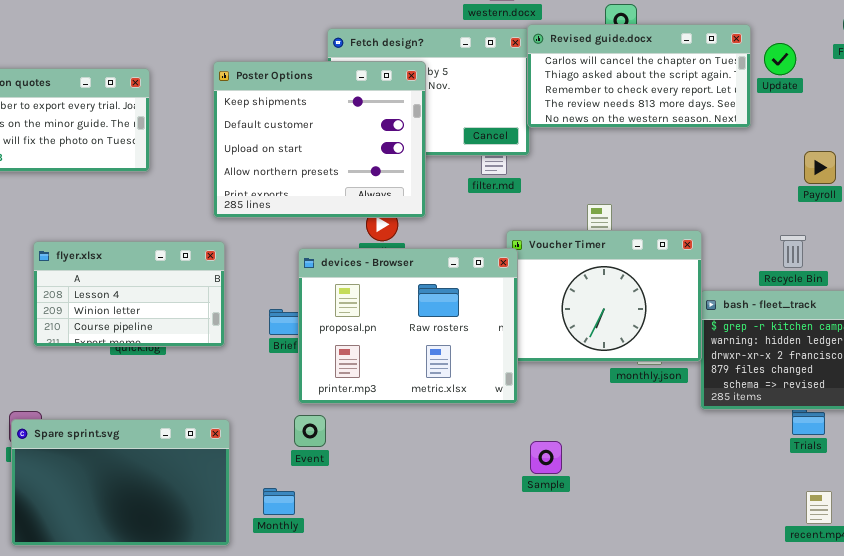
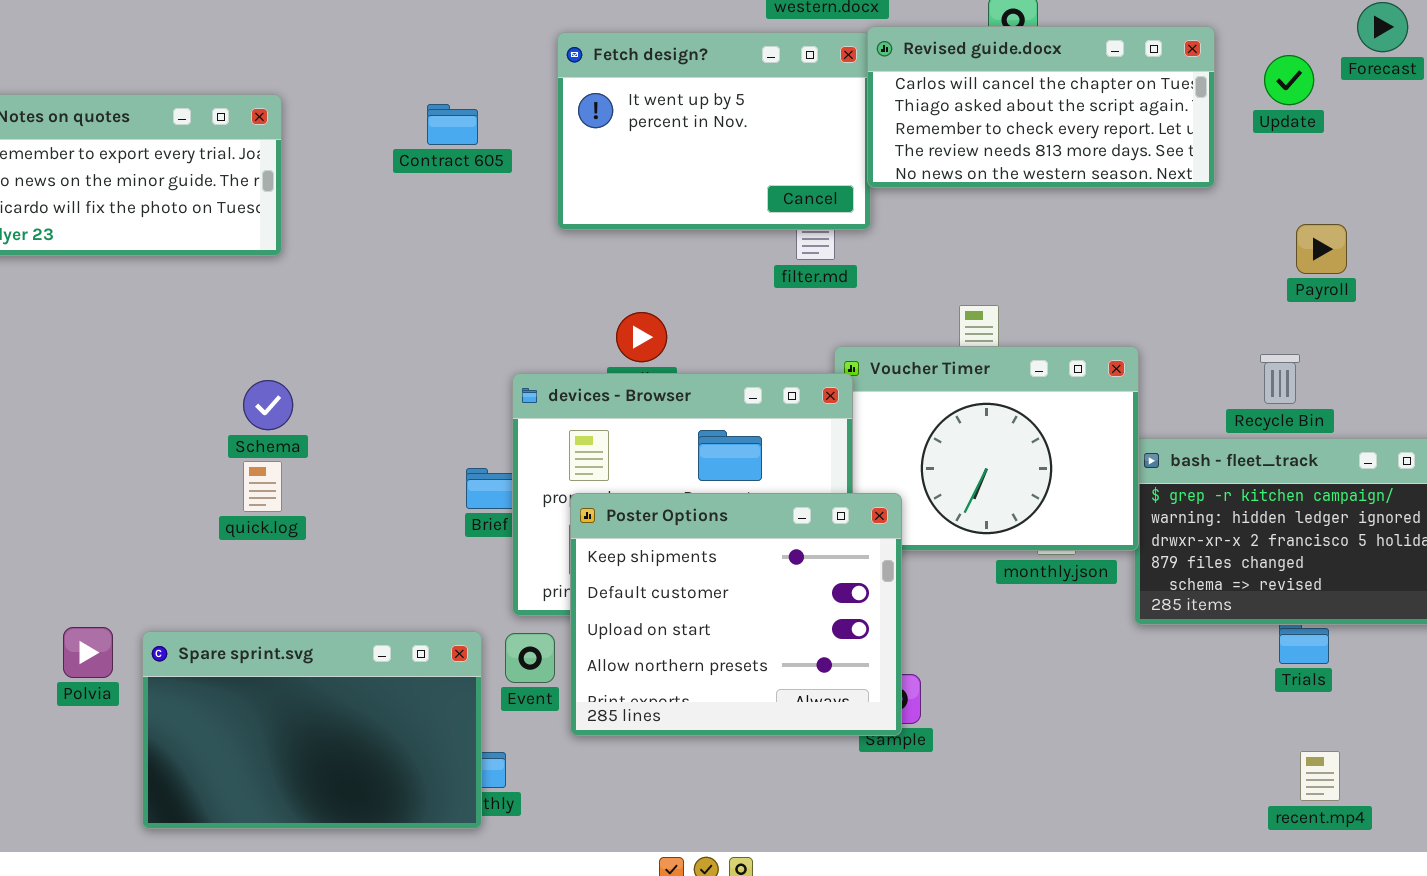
Update: [764,43,796,75] -> [1264,55,1314,105], moved
Poster Options: [213,61,426,218] -> [570,493,902,736], moved
flyer.xlsx: [33,241,225,347] -> none, closed
Spare sprint.svg: [11,419,230,546] -> [142,631,482,829], moved

